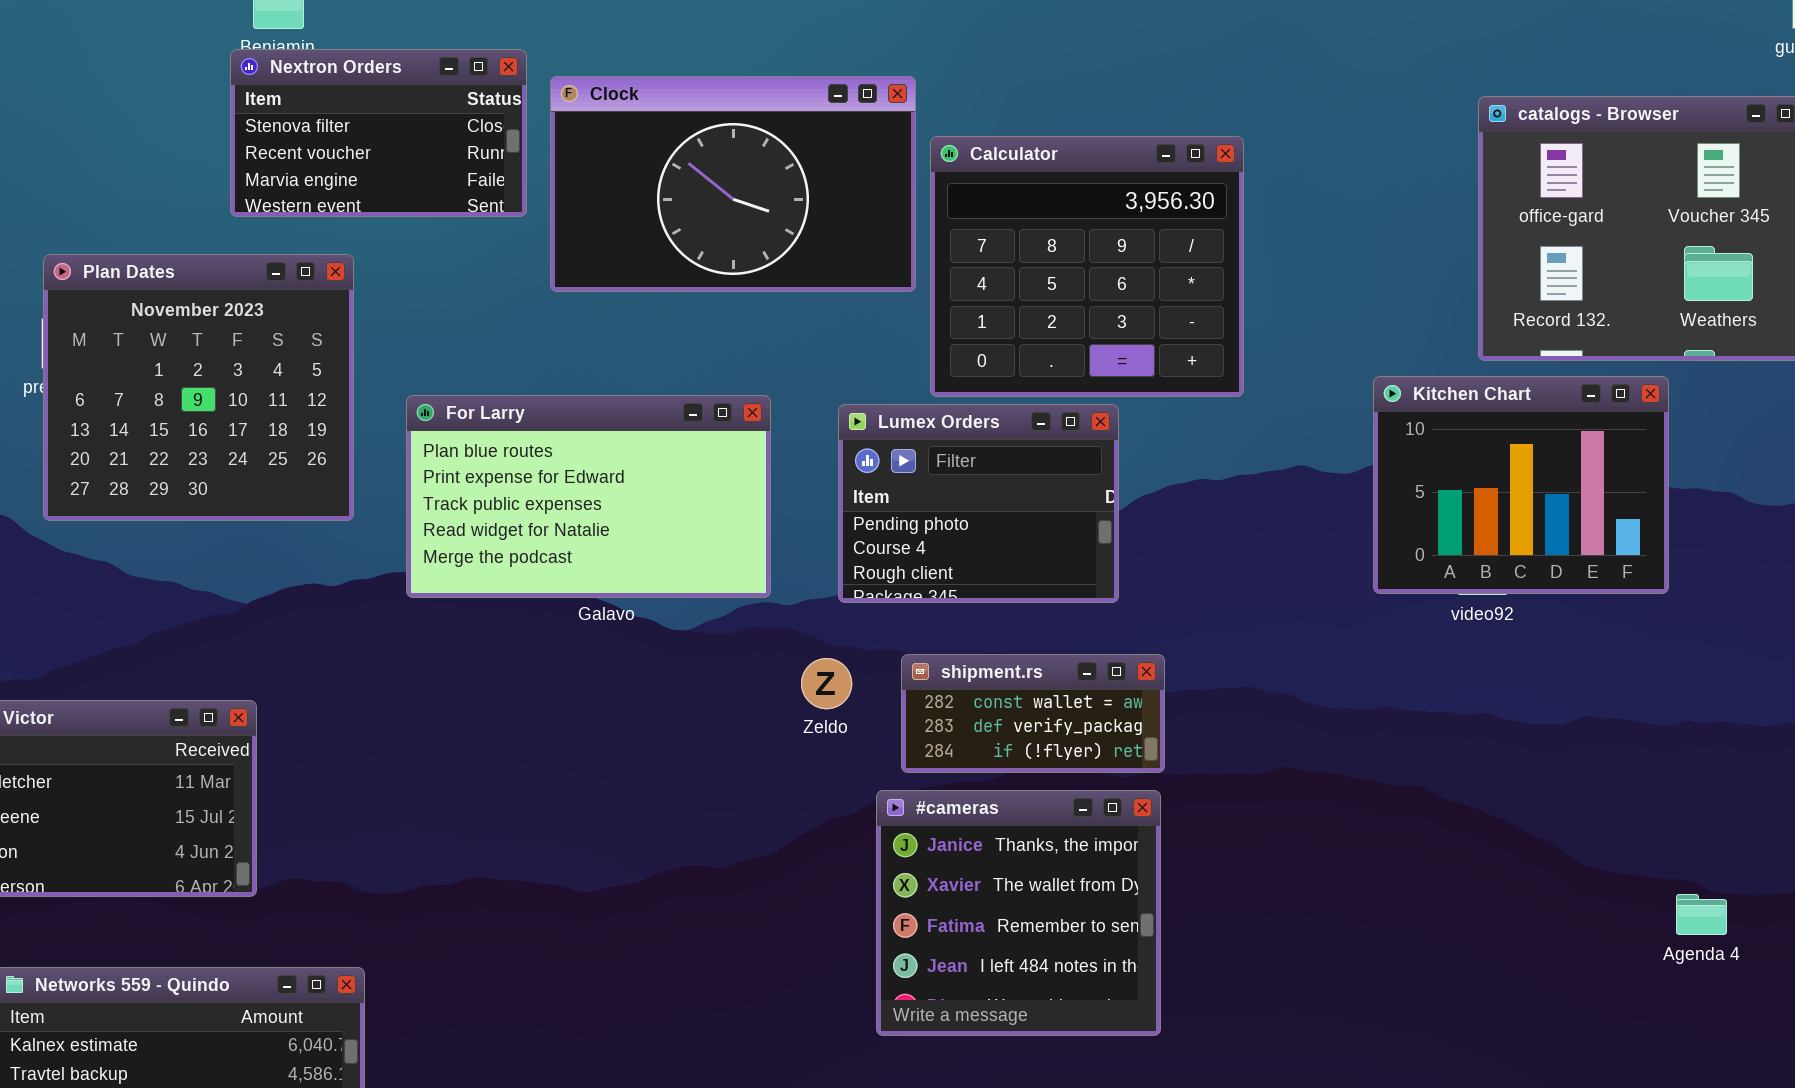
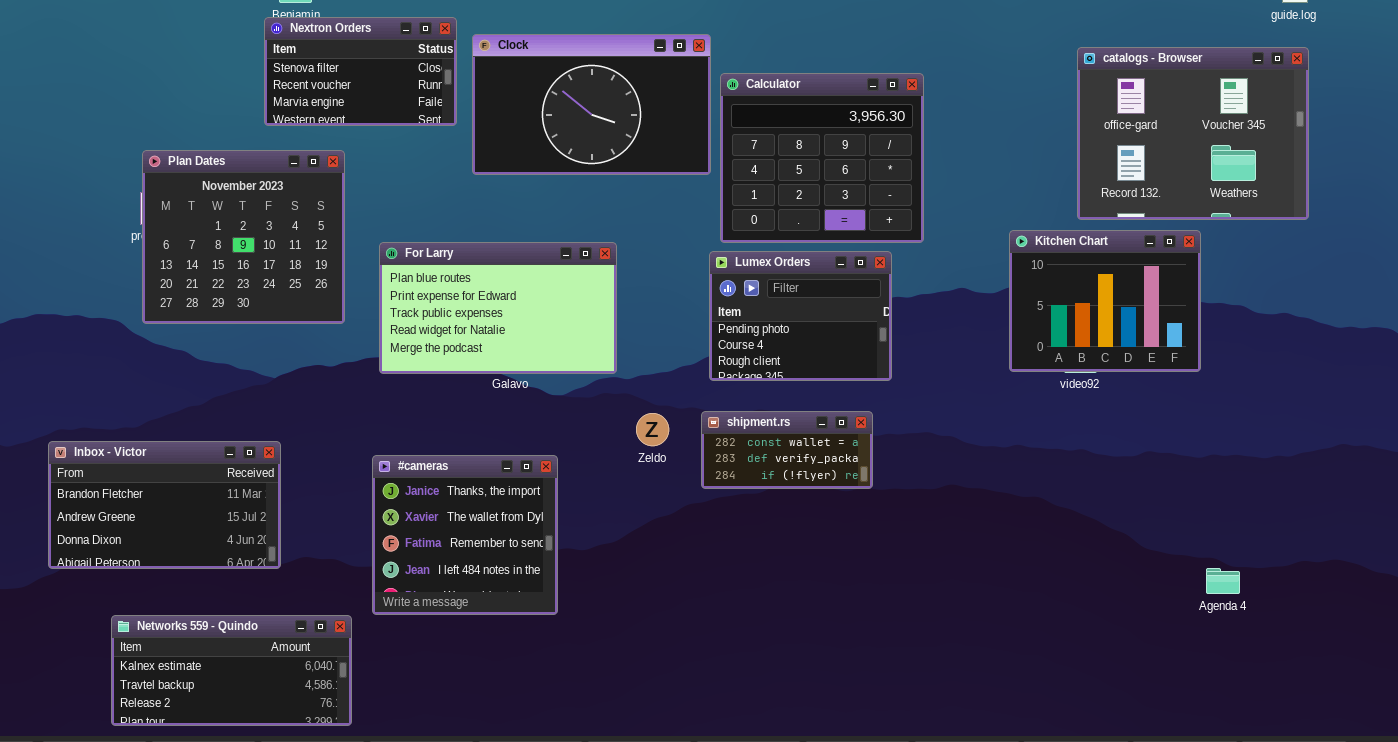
Lumex Orders: [838,404,1119,603] -> [709,251,892,381], moved
#cameras: [876,790,1161,1036] -> [372,455,558,615], moved

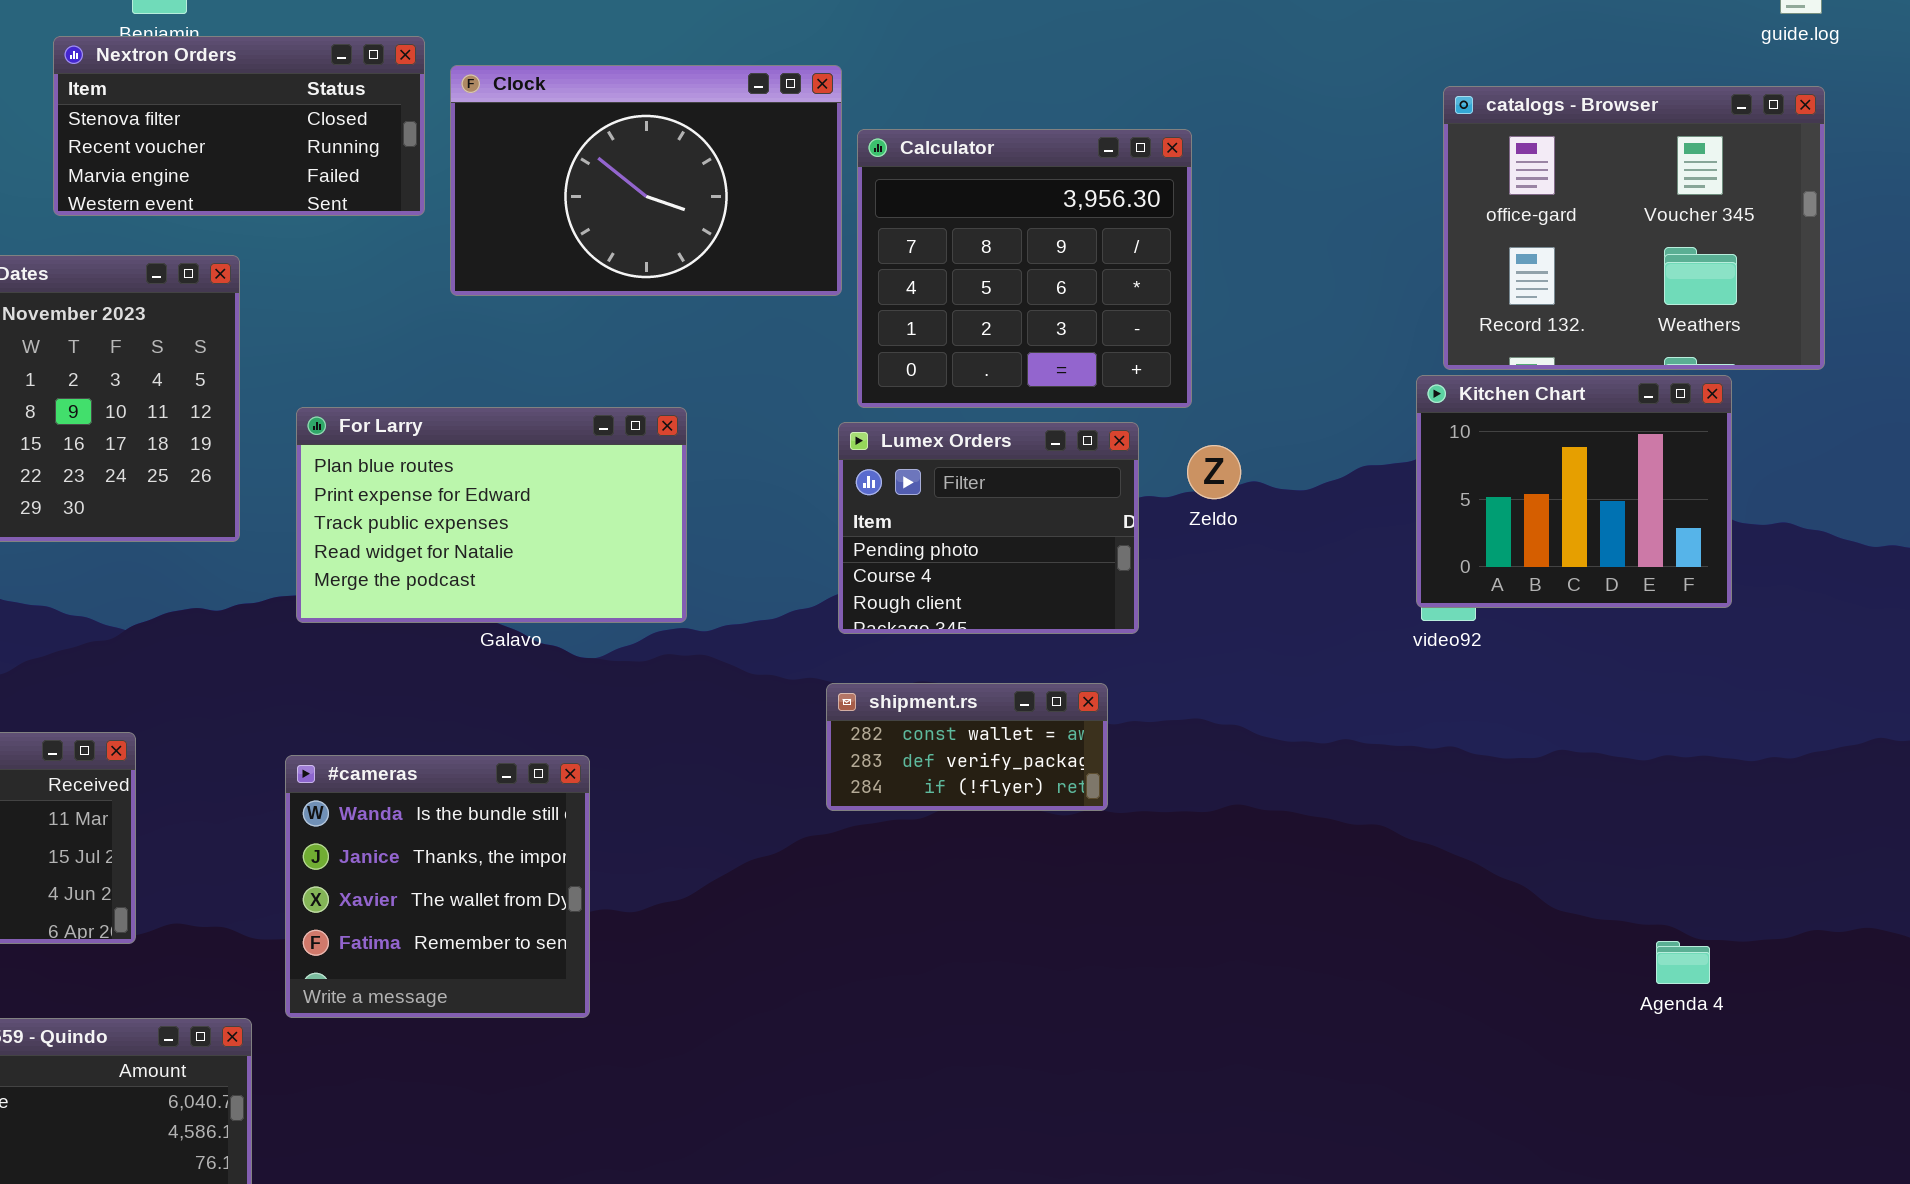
Nextron Orders: [264,17,457,126] -> [53,36,425,216], resized
Kitchen Chart: [1009,230,1201,372] -> [1416,375,1732,608], moved
Zeldo: [636,413,669,446] -> [1187,445,1241,499], moved
#cameras: [372,455,558,615] -> [285,755,590,1018], scrolled up 1 row

